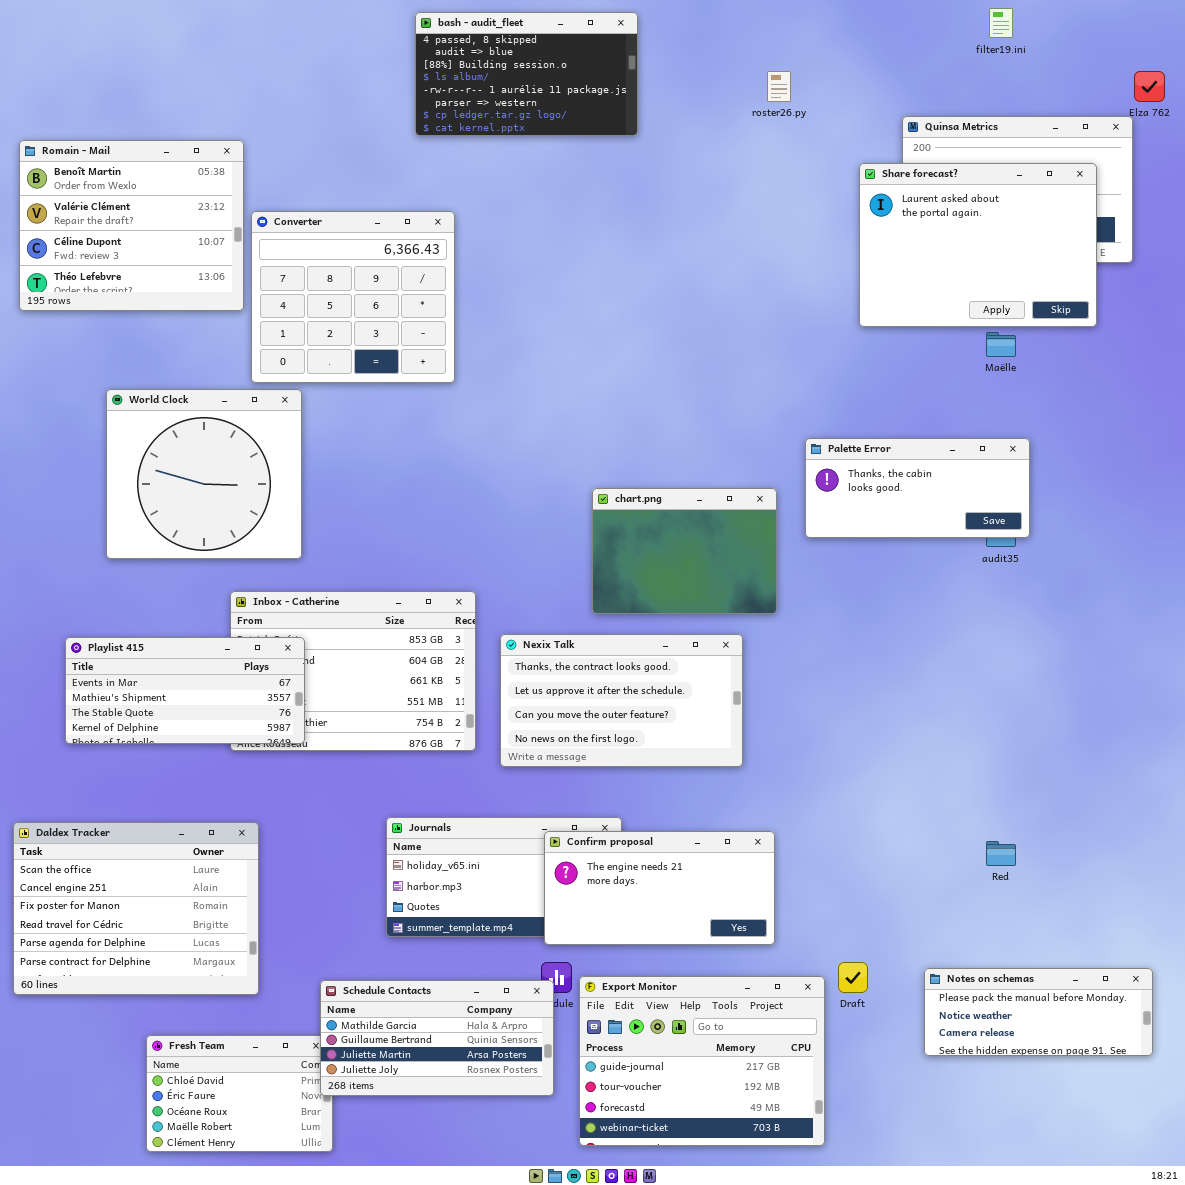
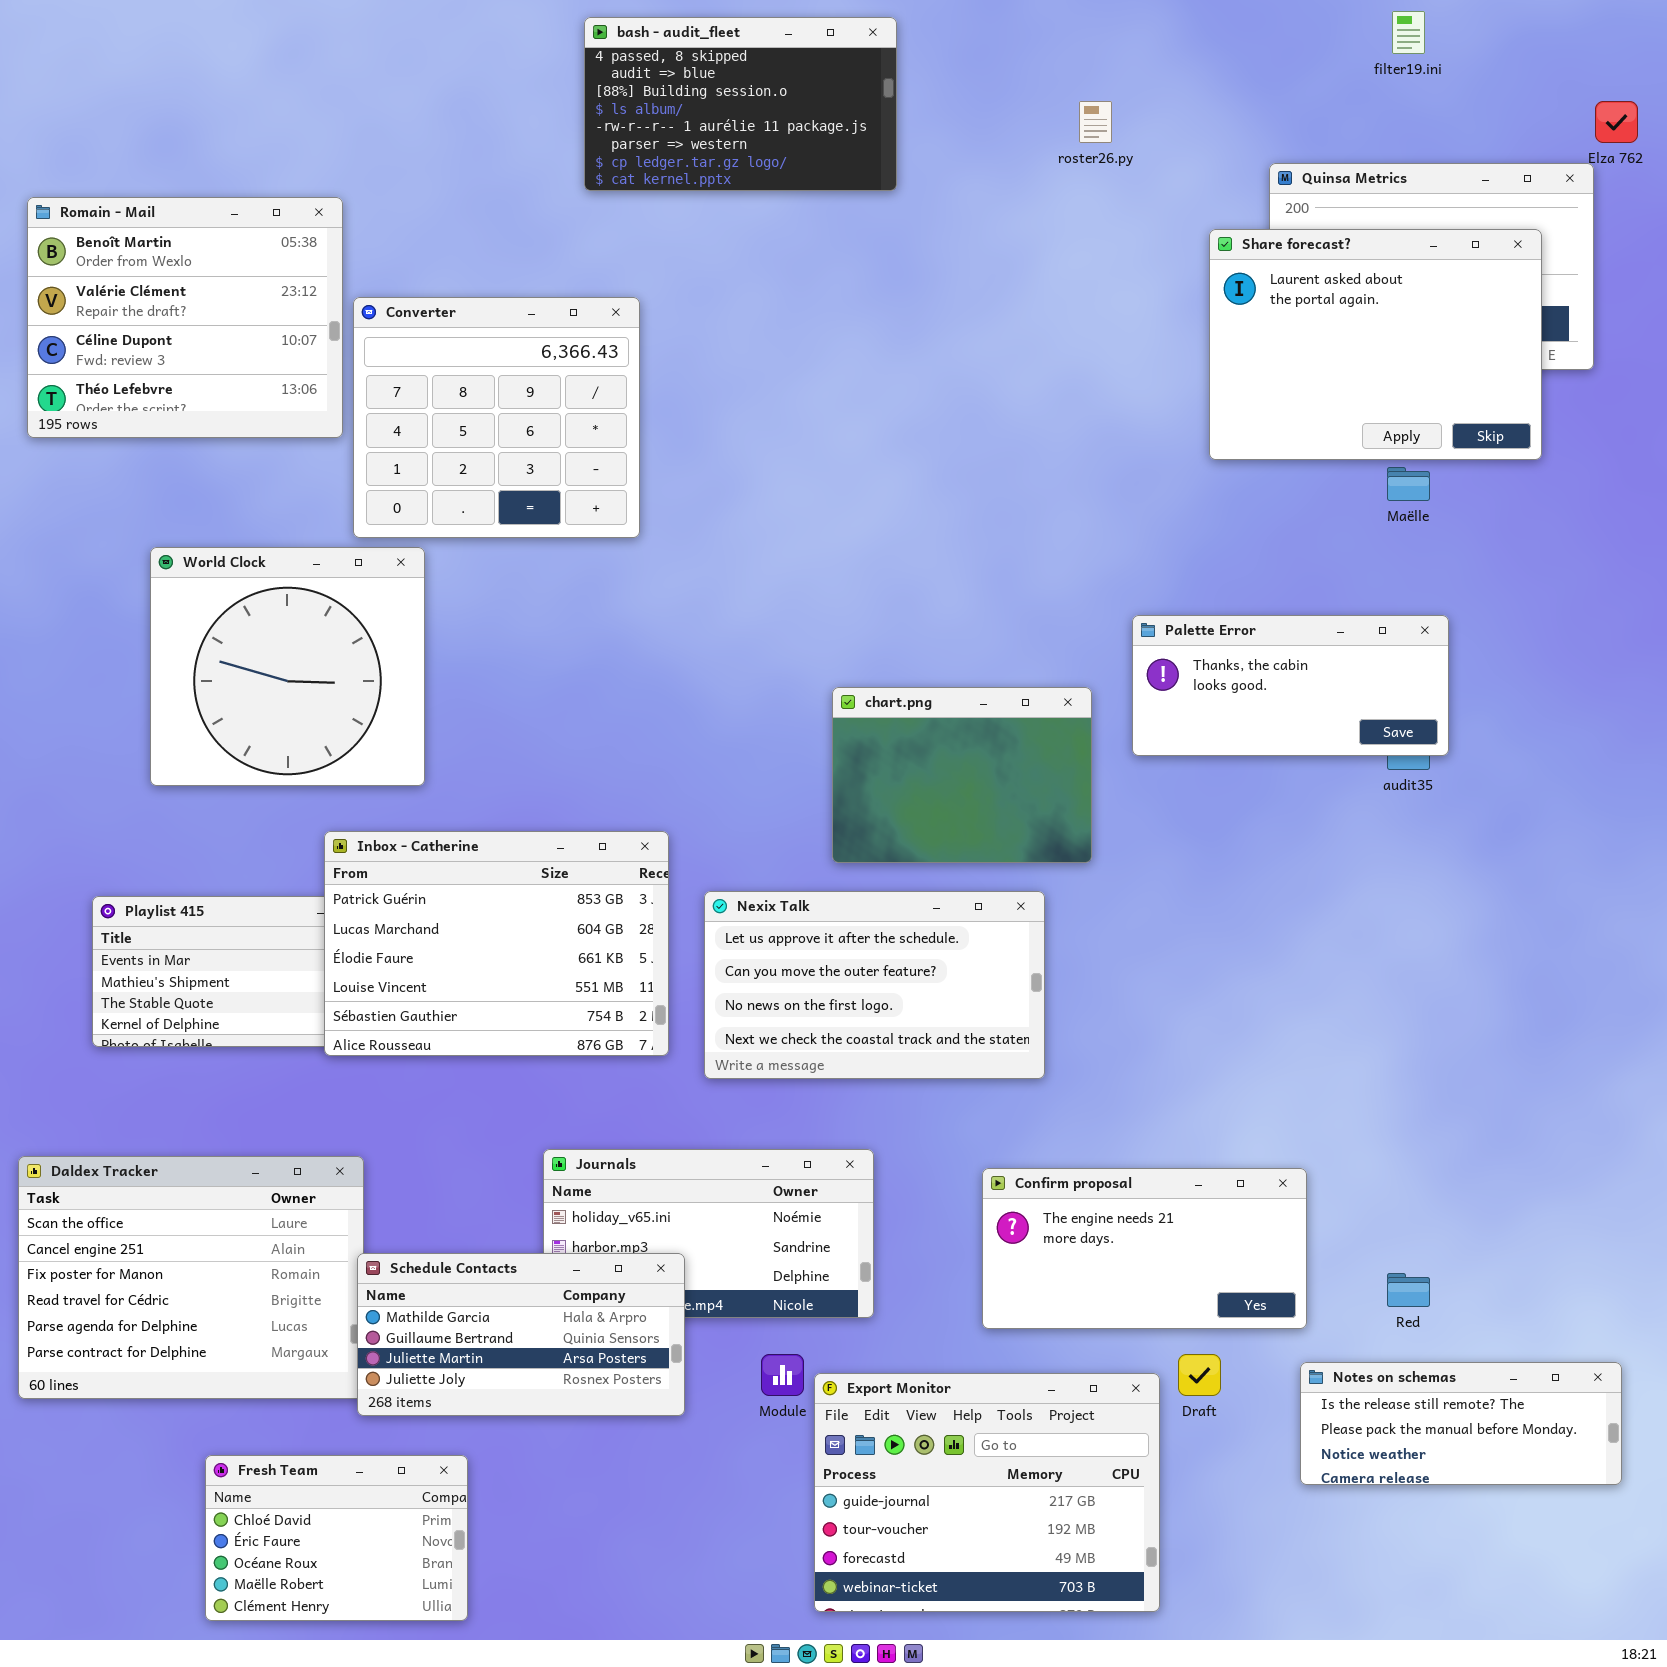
Inbox - Catherine: [230,591,476,751] -> [324,831,669,1056], raised
Nexix Talk: [500,634,743,767] -> [704,891,1045,1079], scrolled down 1 row
Confirm proposal: [544,831,775,945] -> [982,1168,1307,1329], moved
Red: [986,841,1016,866] -> [1387,1273,1430,1307], moved
Notes on schemas: [924,968,1153,1056] -> [1300,1362,1622,1485], scrolled up 1 row
Schedule Contacts: [320,980,554,1096] -> [357,1253,685,1416], moved

